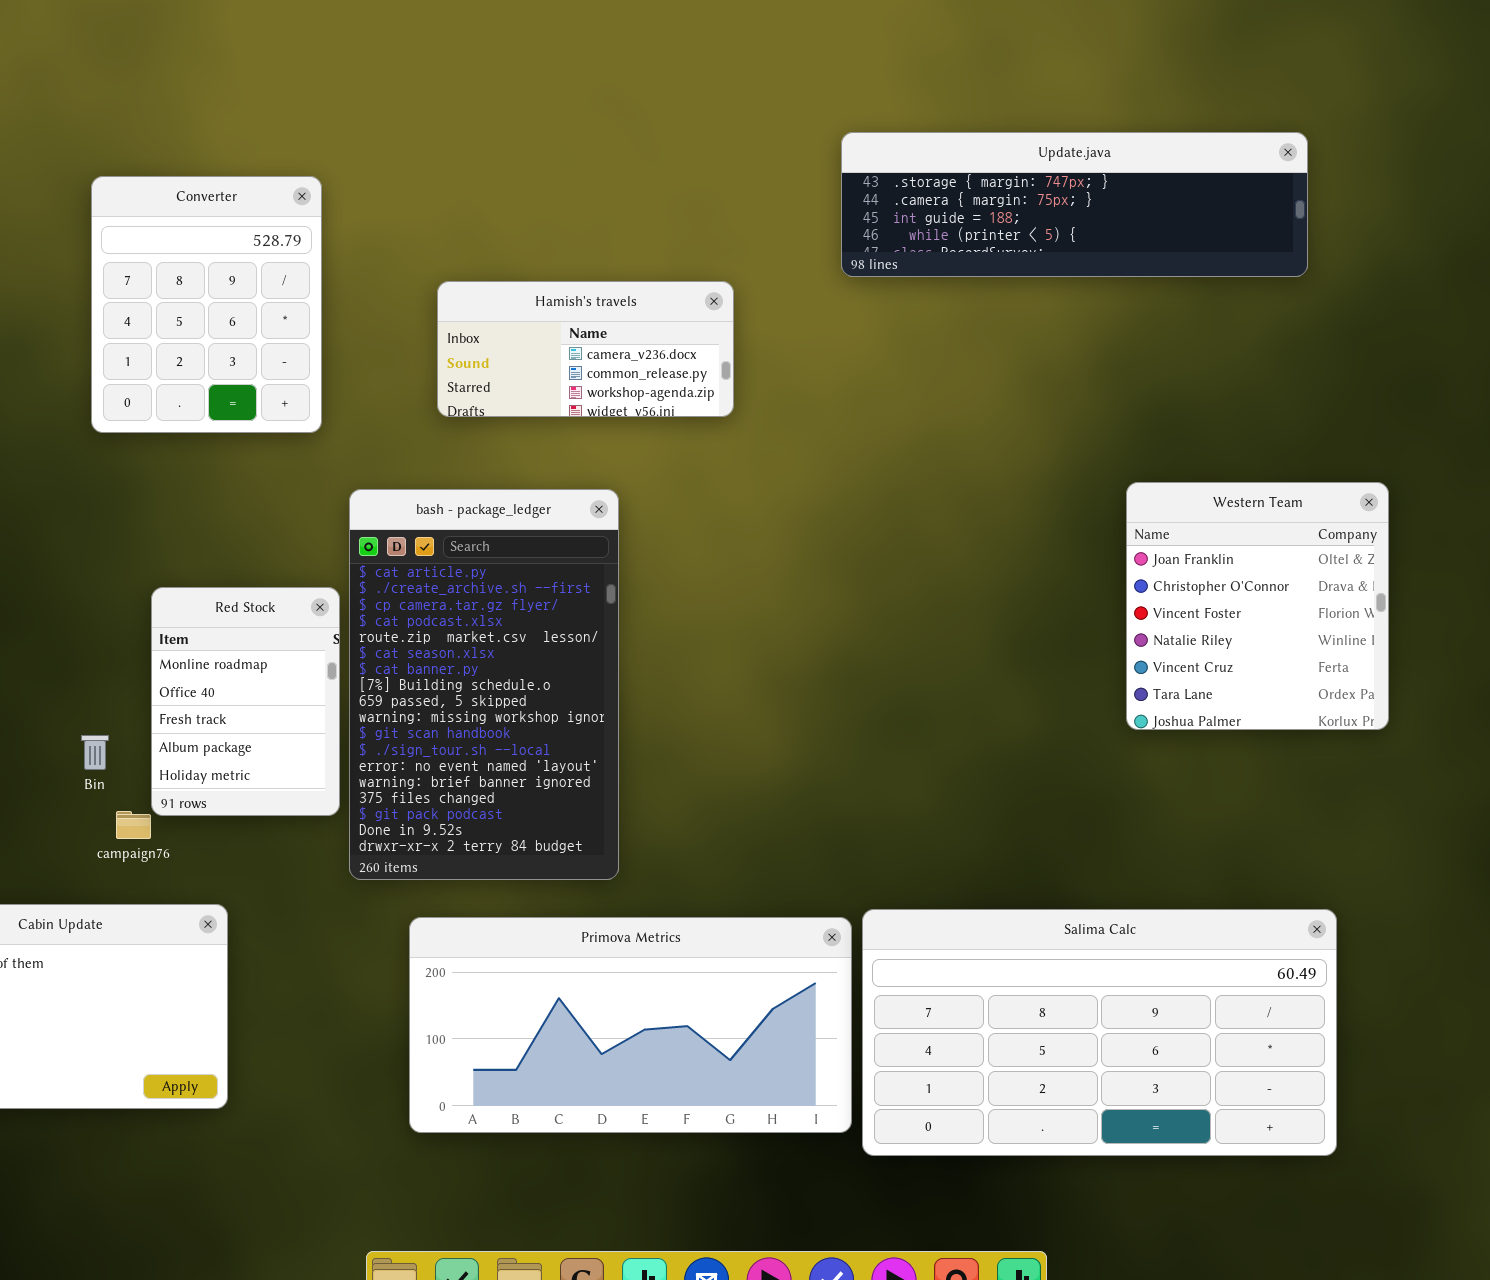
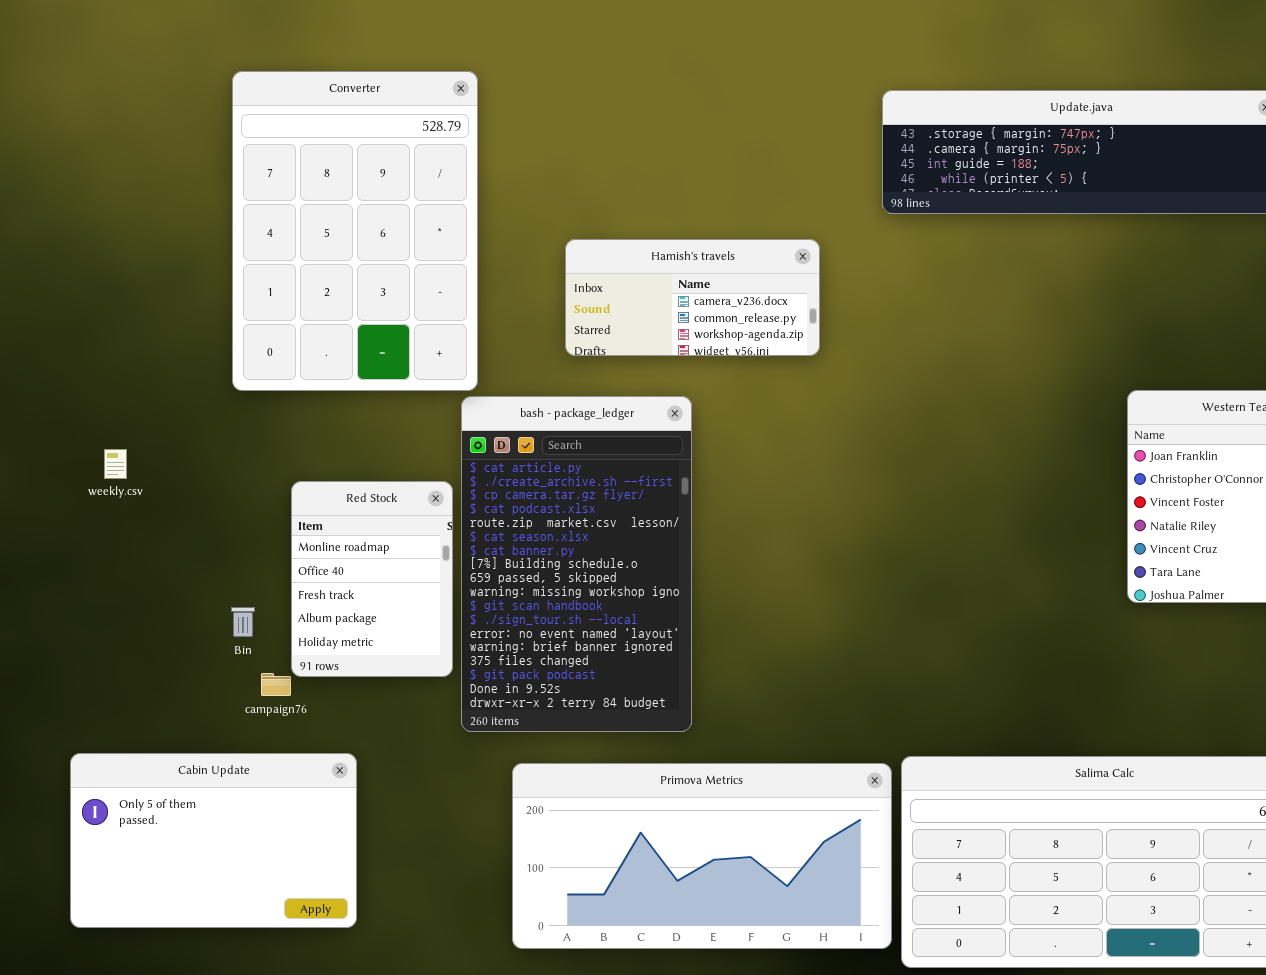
Converter: [91,176,322,433] -> [232,71,478,391], moved, resized
Hamish's travels: [437,281,734,417] -> [565,239,820,356], moved

